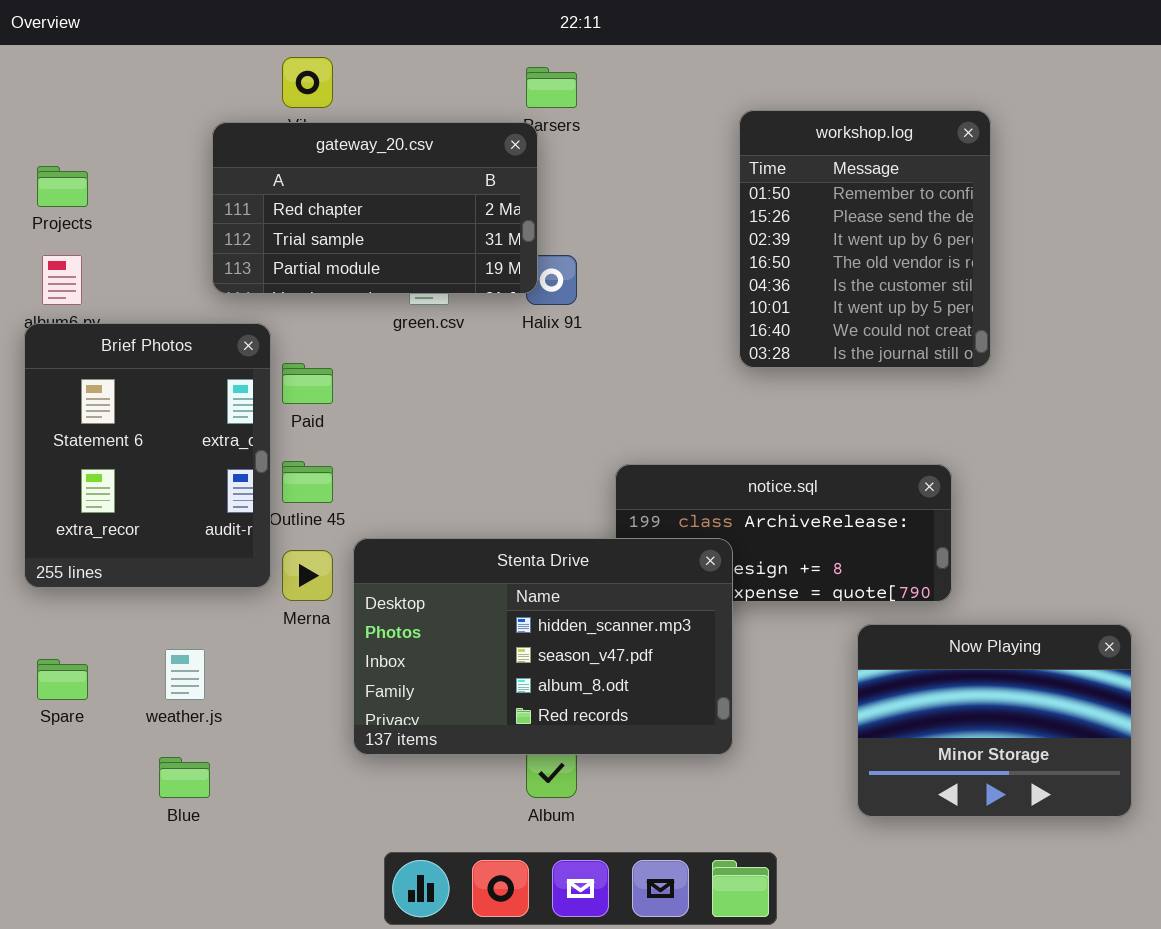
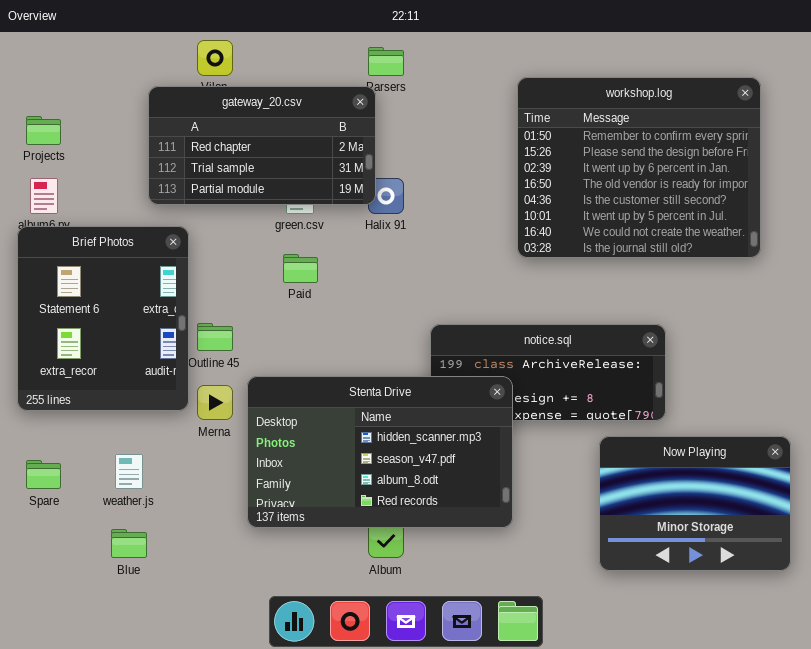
workshop.log: [739,110,991,368] -> [517,77,761,258], resized
Paid: [282,363,333,404] -> [283,254,318,283], moved

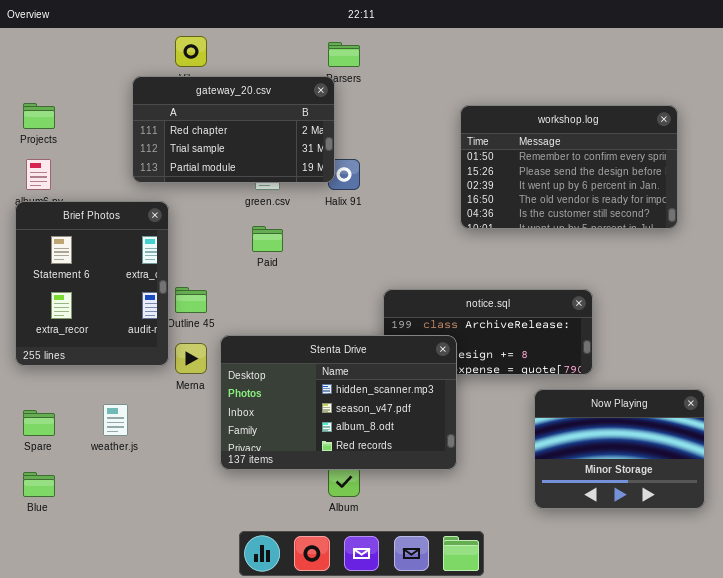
workshop.log: [517,77,761,258] -> [460,105,678,229], resized
Blue: [111,529,147,558] -> [23,472,55,497], moved

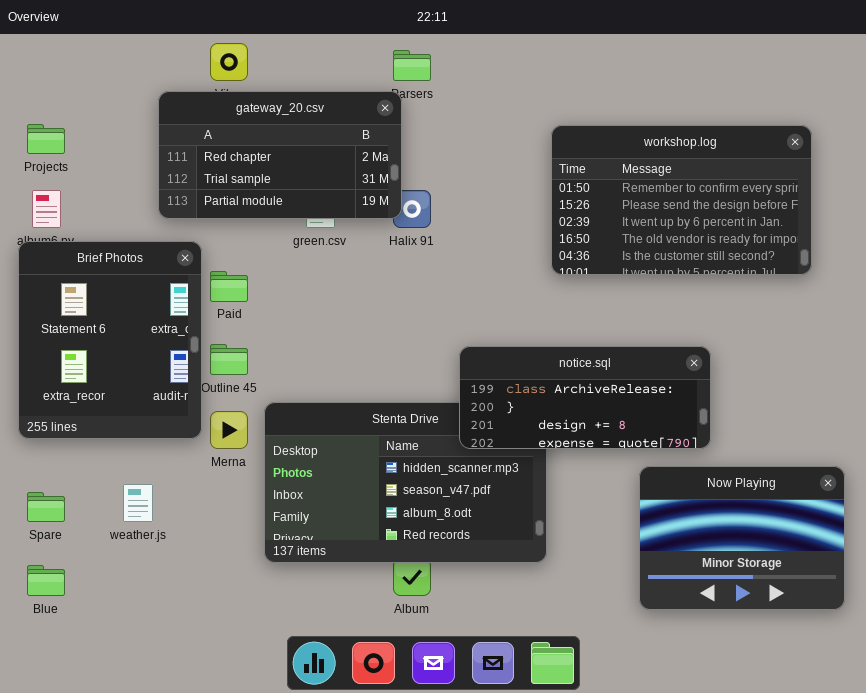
Paid: [252,226,283,252] -> [210,271,248,302], moved
notice.sql: [383,289,593,375] -> [459,346,711,449], raised

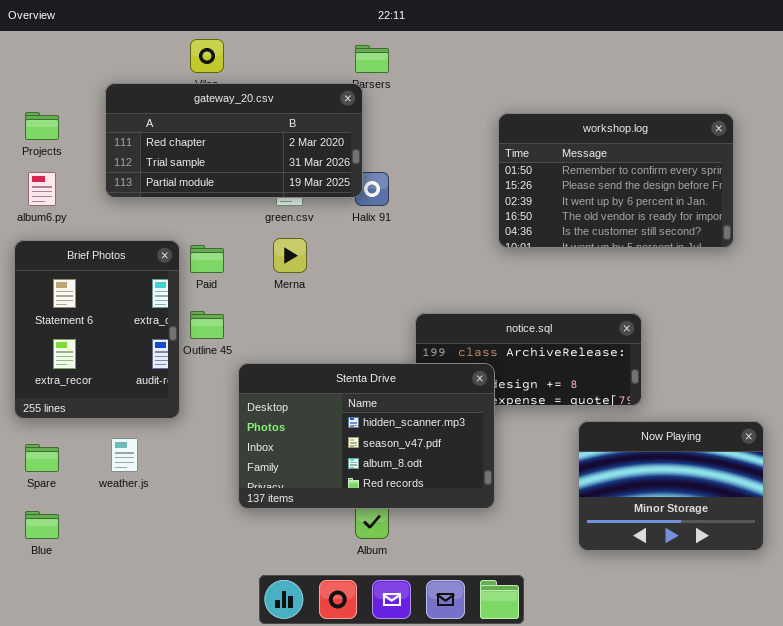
gateway_20.csv: [158,91,402,219] -> [105,83,363,198], resized
Brief Photos: [18,241,202,439] -> [14,240,180,419], moved
Stenta Drive: [264,402,547,563] -> [238,363,495,509], raised
Merna: [210,411,248,449] -> [273,238,307,273], moved

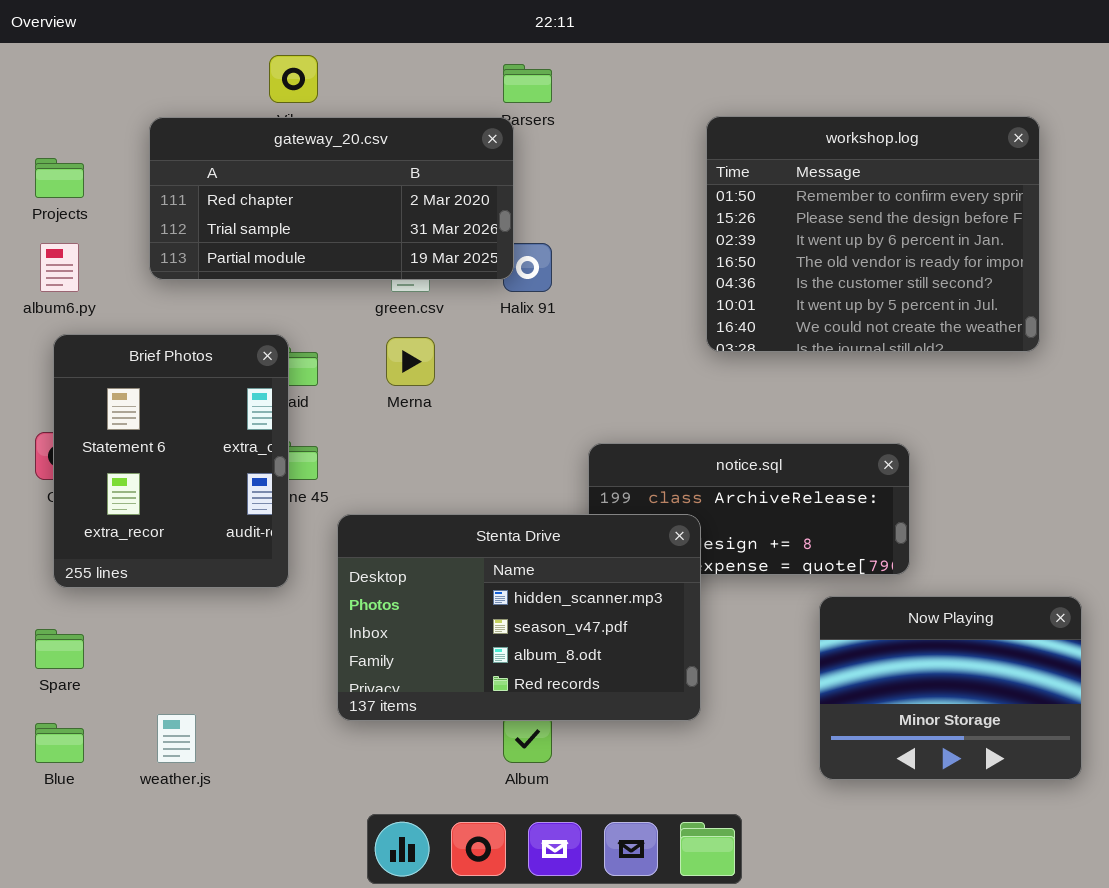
workshop.log: [498,113,734,248] -> [706,116,1040,352], resized
Brief Photos: [14,240,180,419] -> [53,334,289,588], moved
weather.js: [111,438,138,472] -> [157,714,196,763], moved

